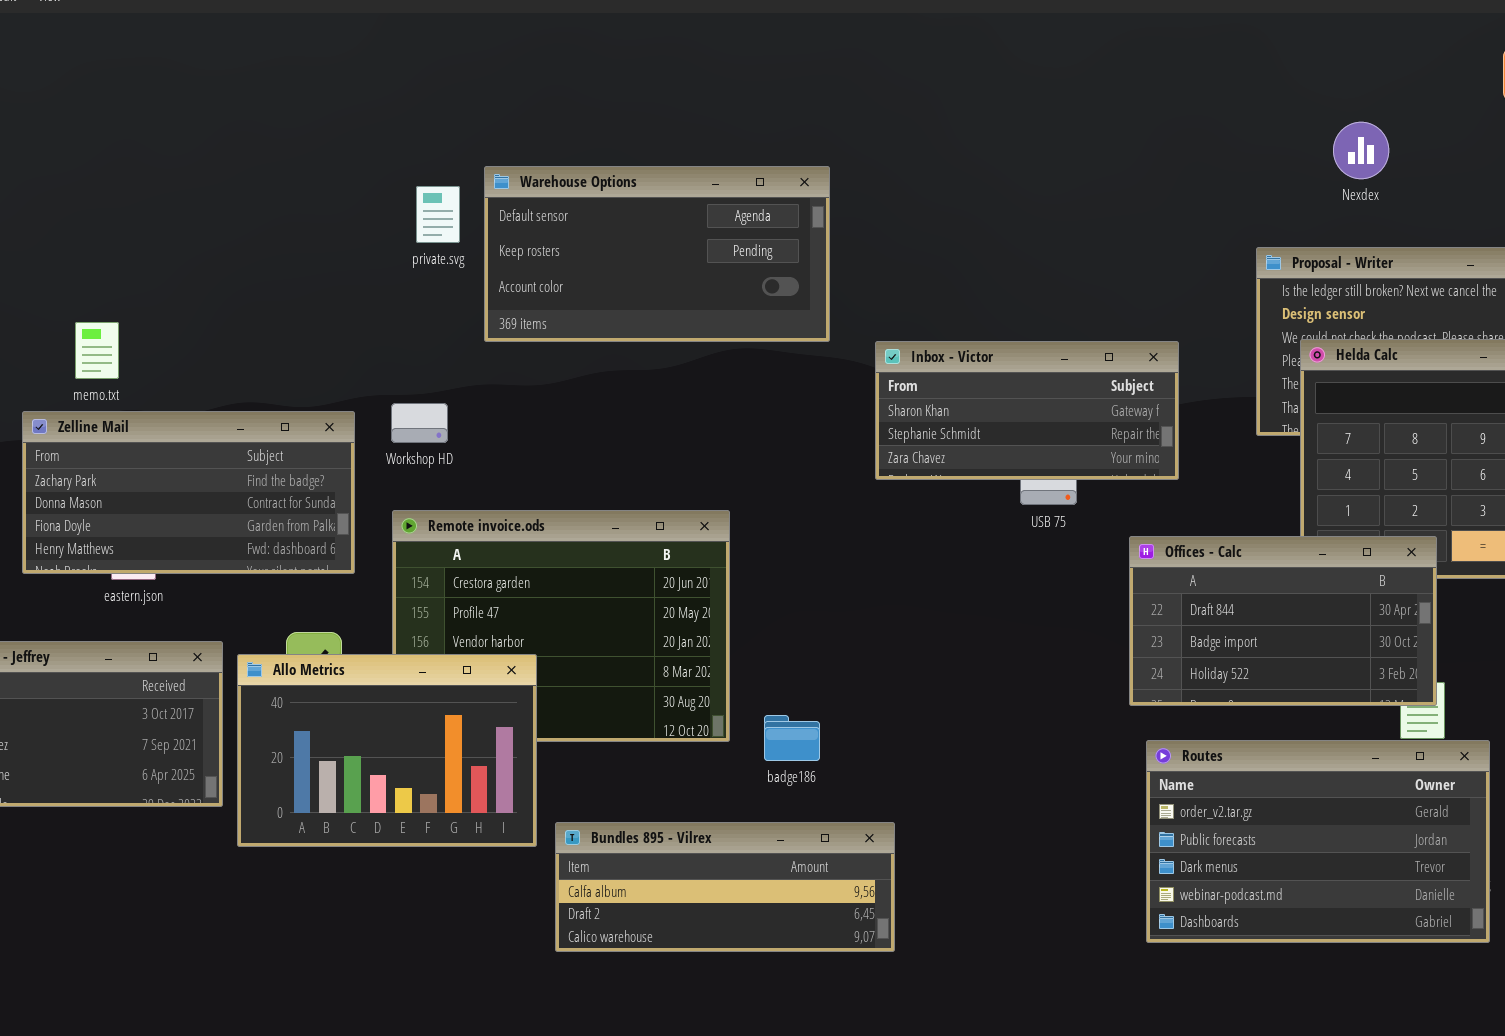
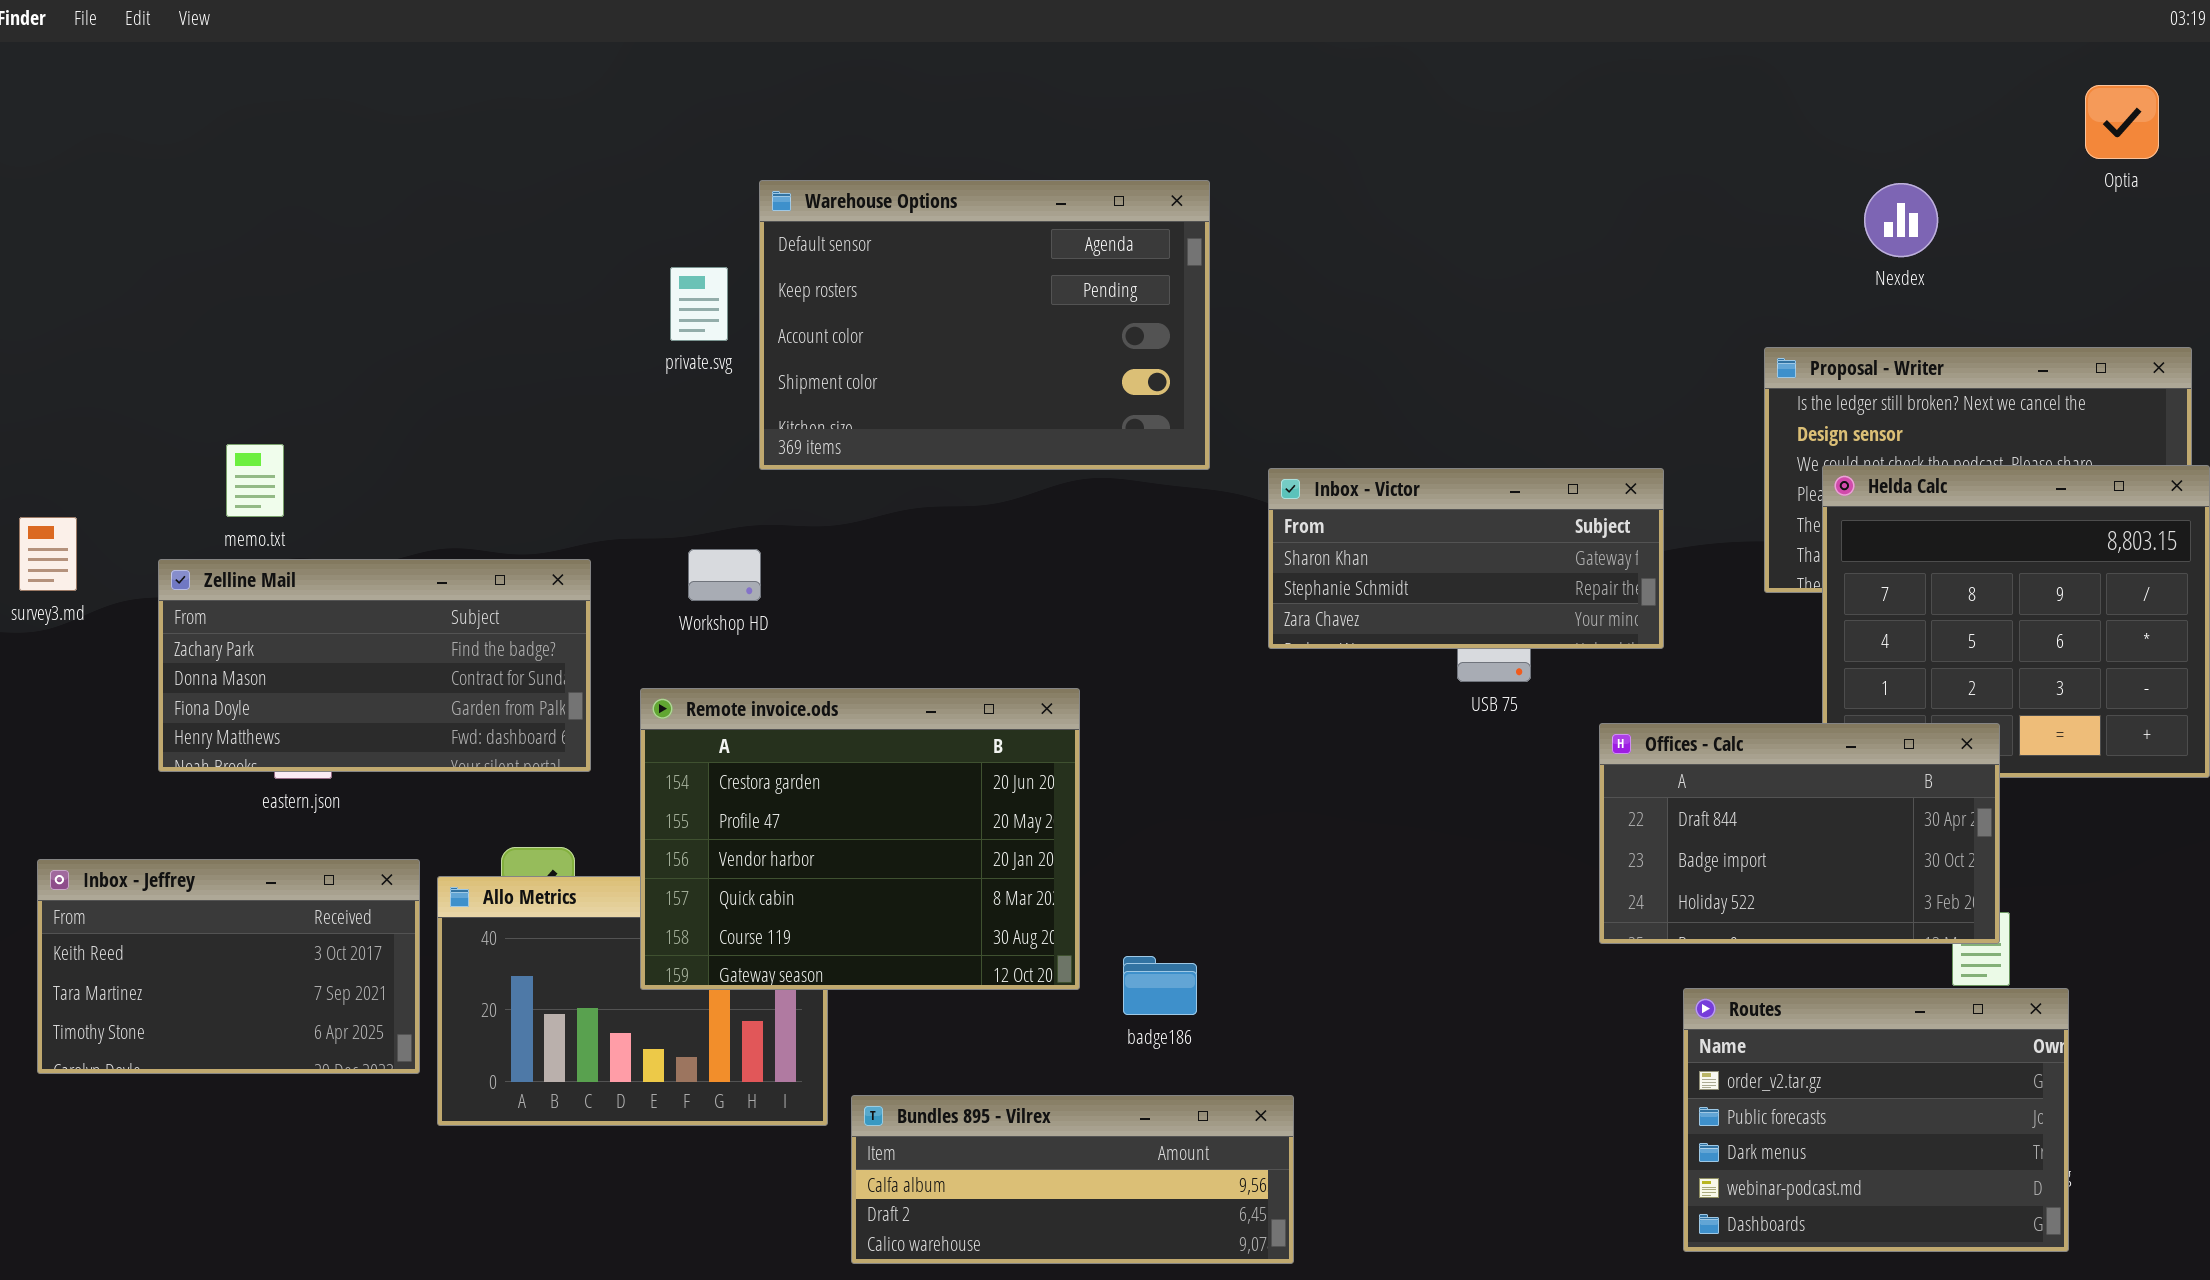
Warehouse Options: [484,166,830,342] -> [759,180,1210,470], resized
Workshop HD: [391,403,448,443] -> [688,549,761,601], moved
Remote invoice.ods: [392,510,730,742] -> [640,688,1080,990], raised
Routes: [1146,740,1490,943] -> [1683,988,2069,1252], resized

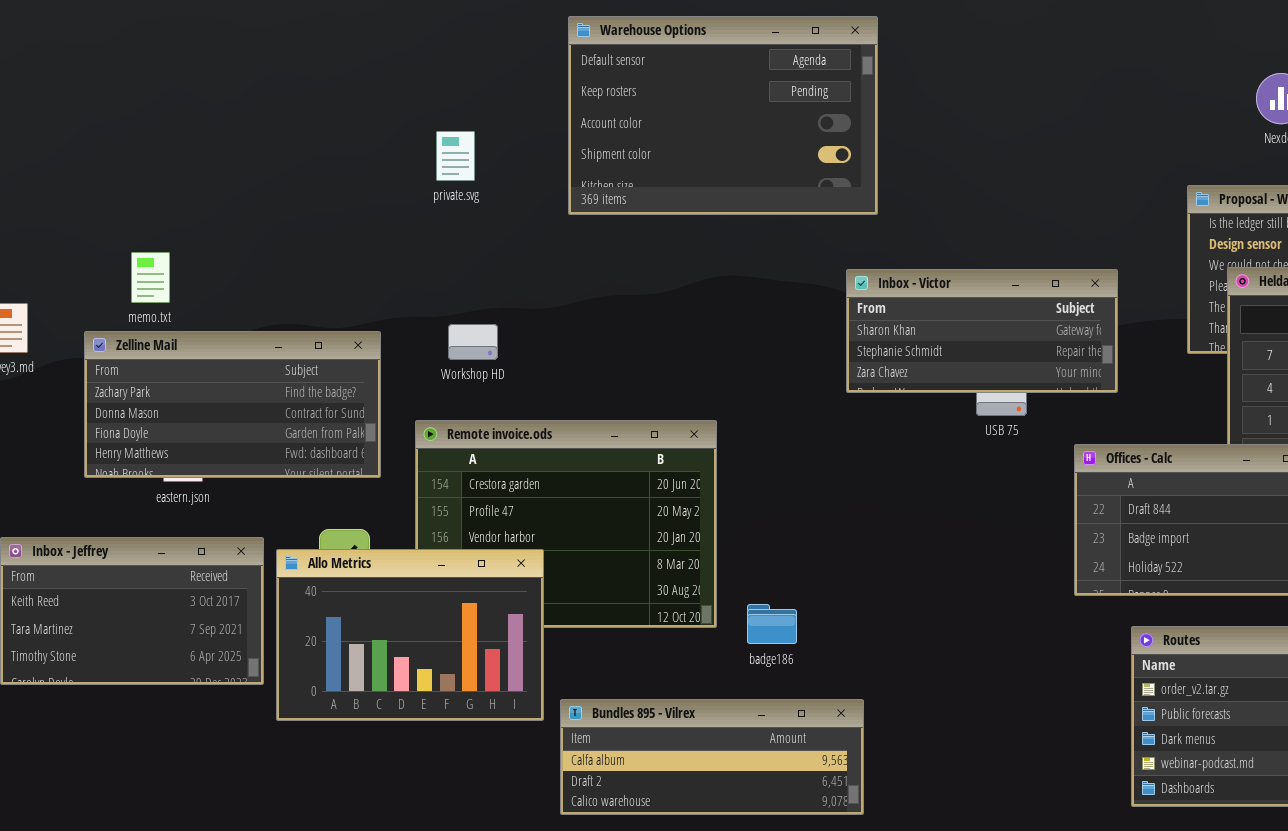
Warehouse Options: [759,180,1210,470] -> [568,16,878,215], moved
Allo Metrics: [437,876,828,1126] -> [276,549,544,721], raised

